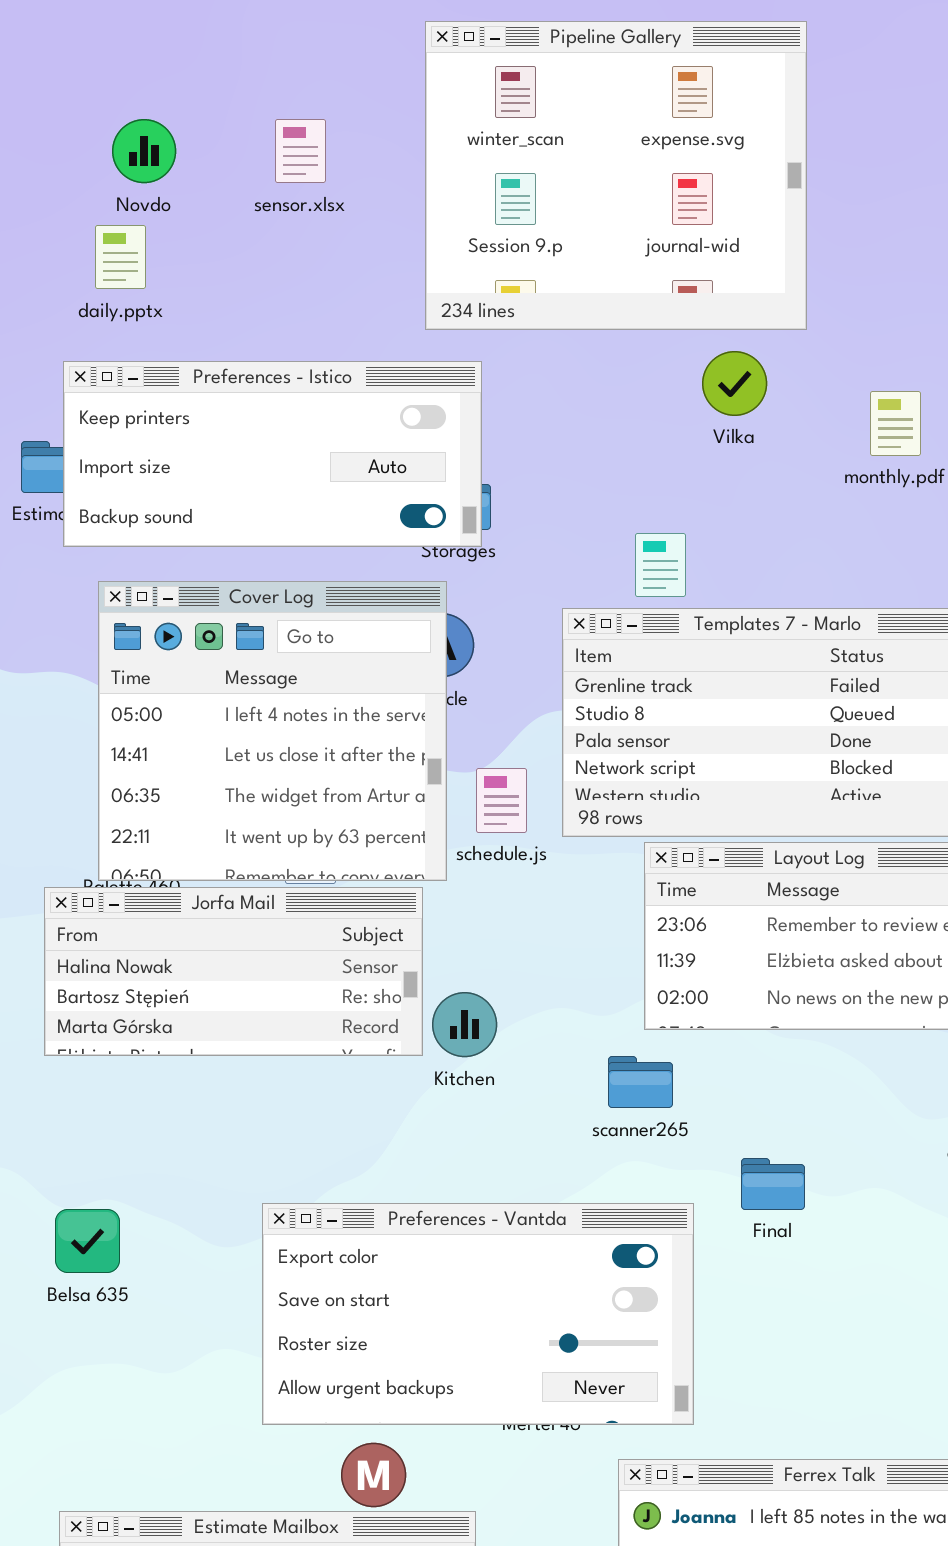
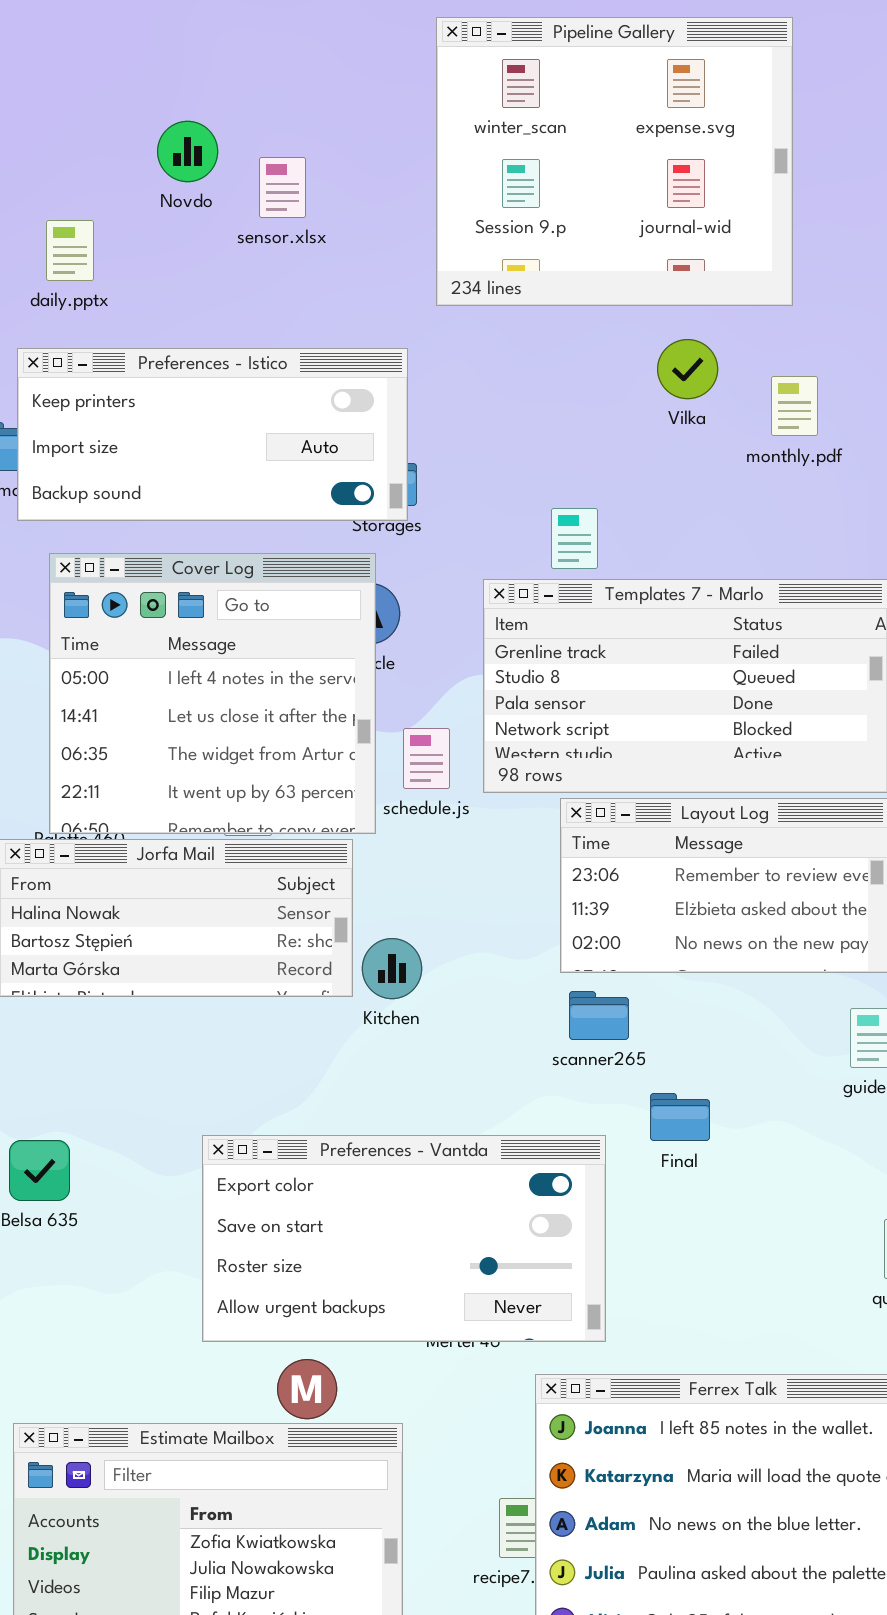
Pipeline Gallery: [425,21,807,330] -> [436,17,793,306], moved
Novdo: [112,119,176,183] -> [157,121,218,182], moved
sensor.xlsx: [275,119,326,183] -> [259,157,306,218], moved
Vilka: [702,351,767,416] -> [657,339,718,399], moved
scanner265: [608,1056,673,1108] -> [569,991,629,1040], moved

